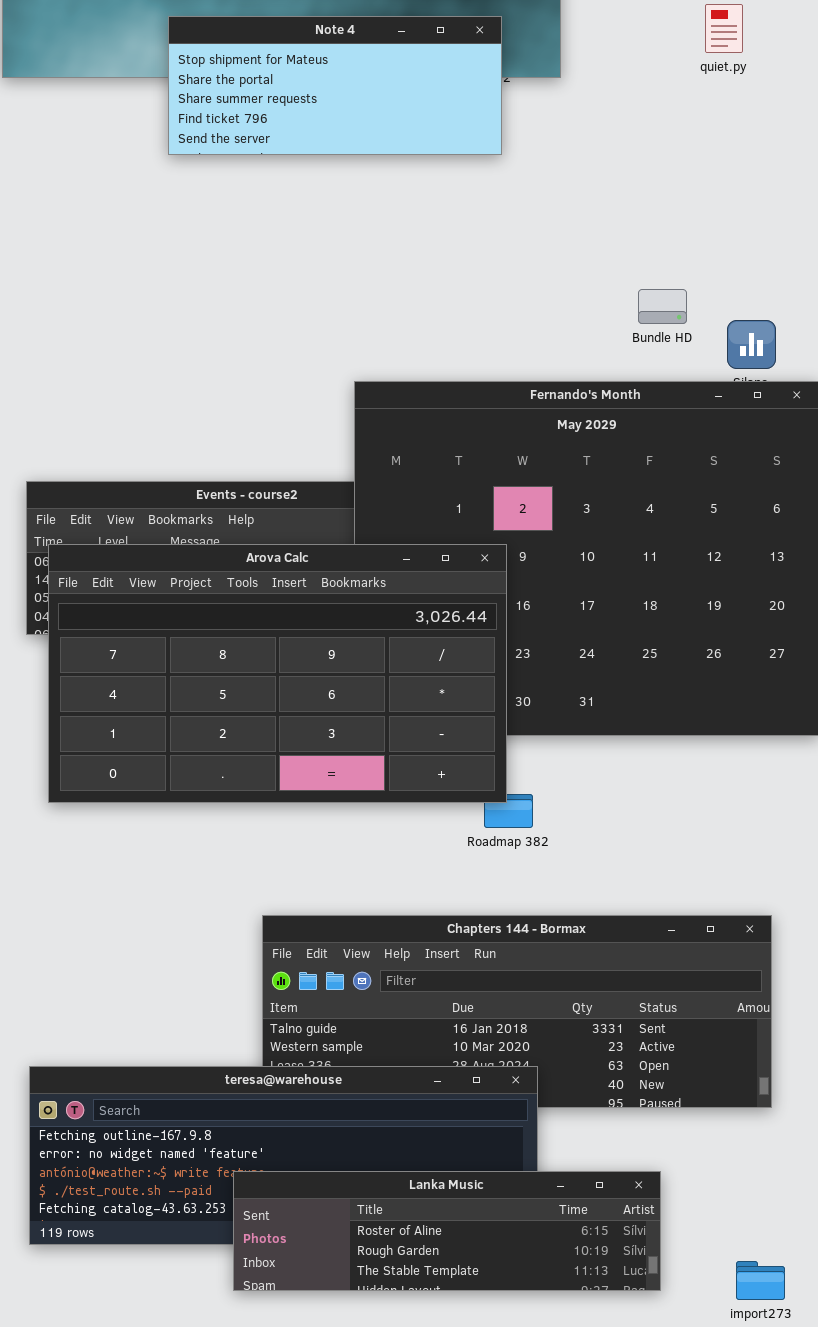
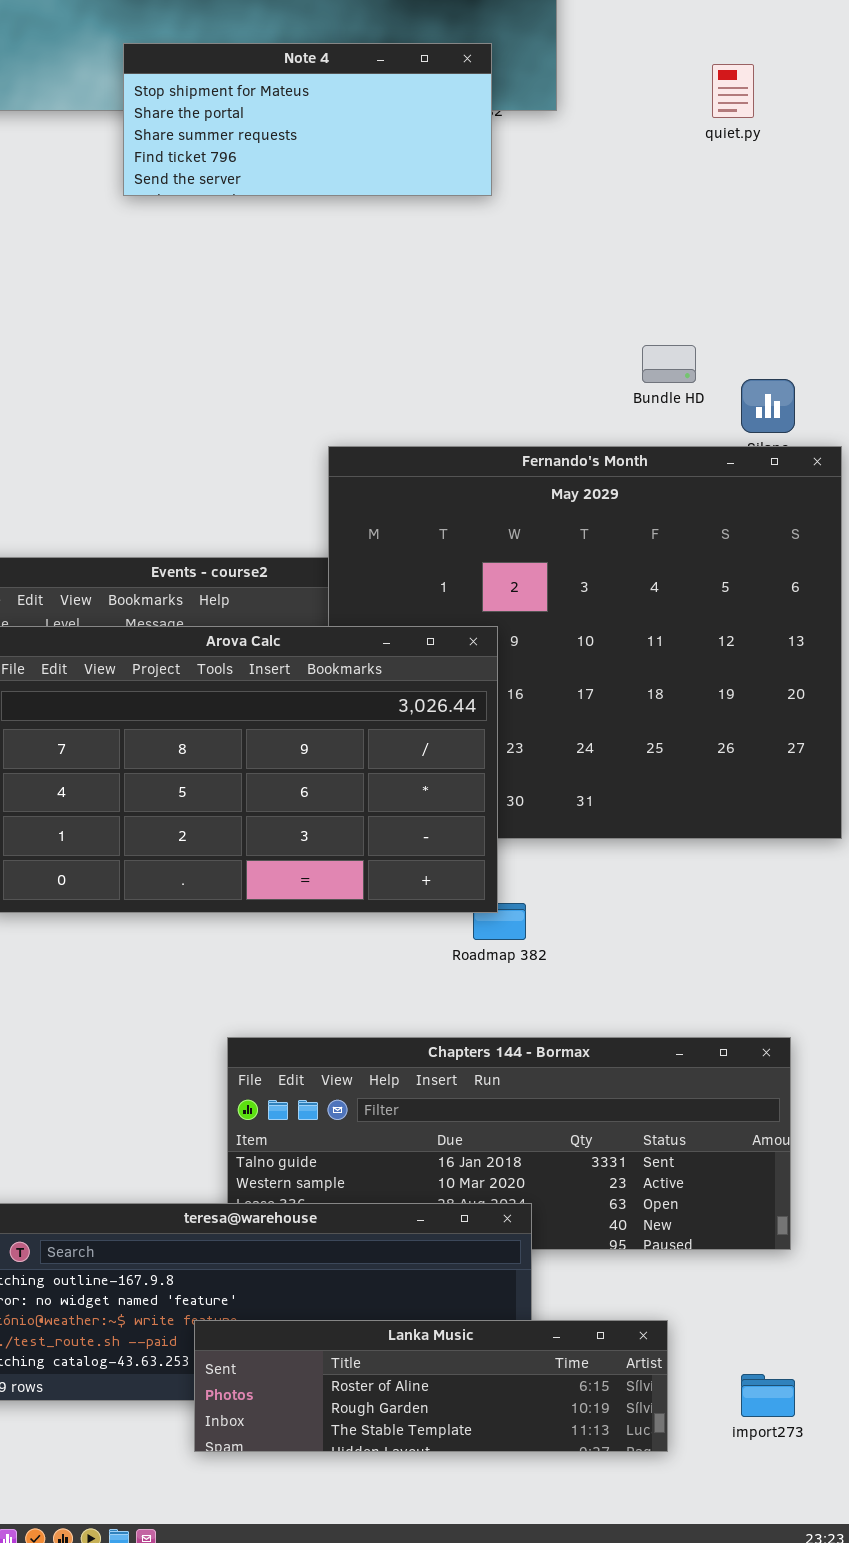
quiet.py: [705,4,743,53] -> [712,64,754,118], moved
import273: [736,1261,785,1300] -> [741,1374,795,1417], moved

